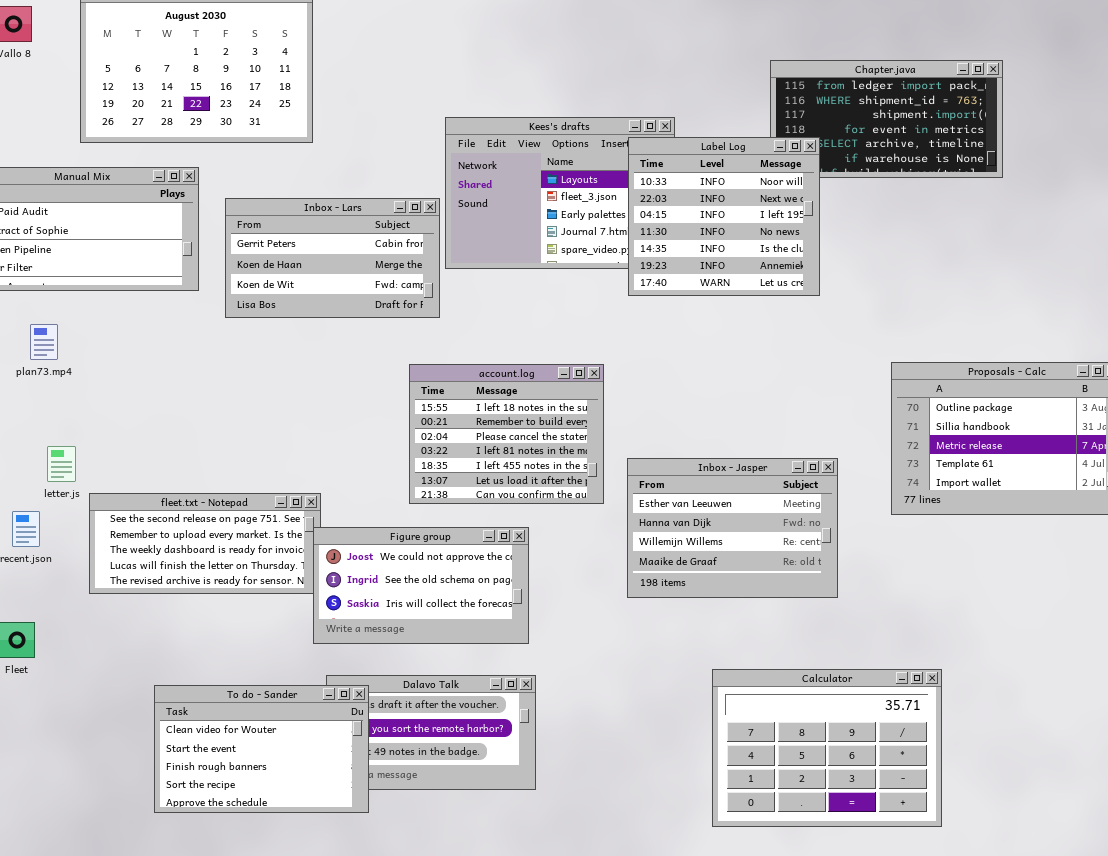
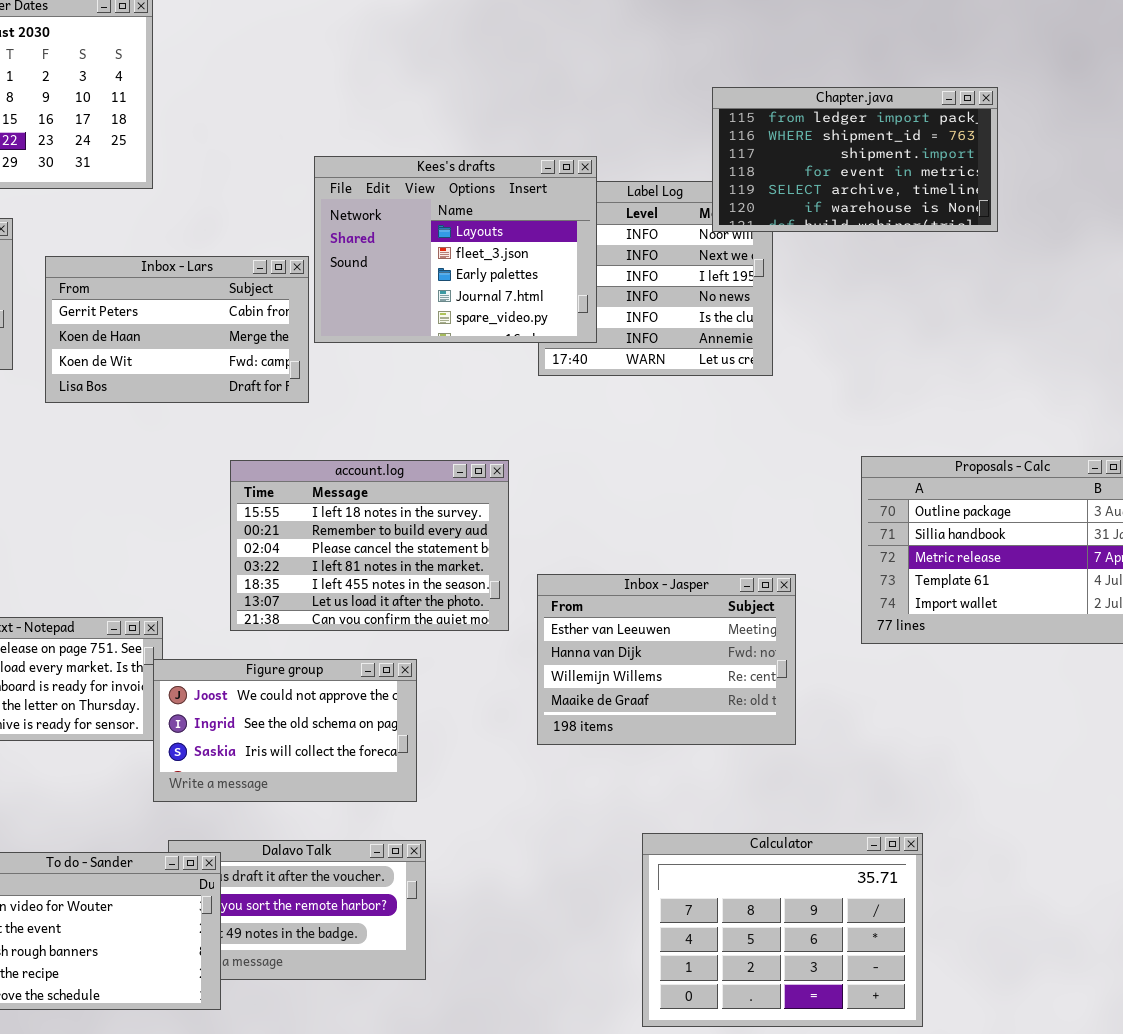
Chapter.java: [770,60,1003,178] -> [712,87,998,232], raised
Kees's drafts: [445,117,675,269] -> [314,156,597,343], raised
account.log: [409,364,604,504] -> [230,460,509,631], resized

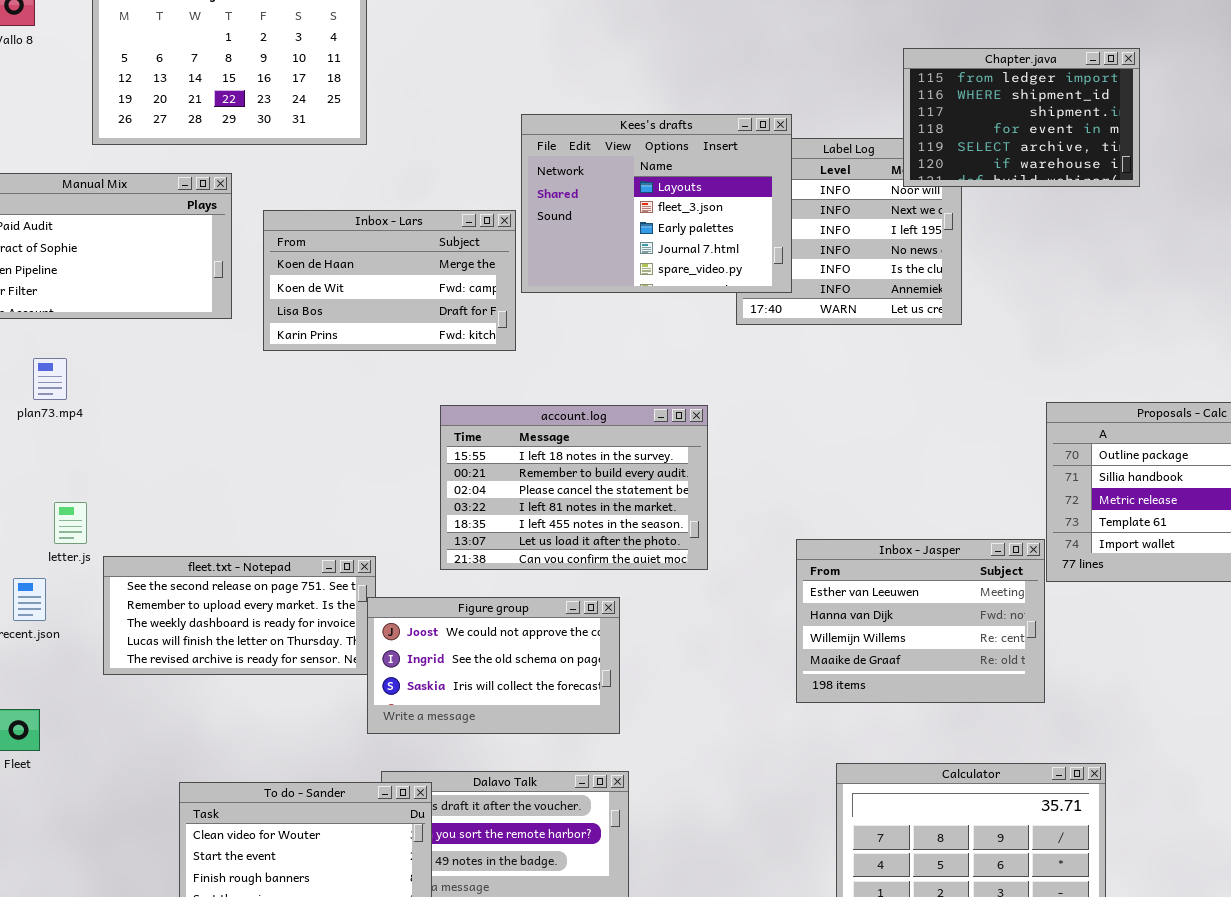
Chapter.java: [712,87,998,232] -> [903,48,1140,187], resized
Inbox - Lars: [45,256,309,403] -> [263,210,516,351], scrolled down 1 row
Inbox - Jasper: [537,574,796,745] -> [796,539,1045,703], moved

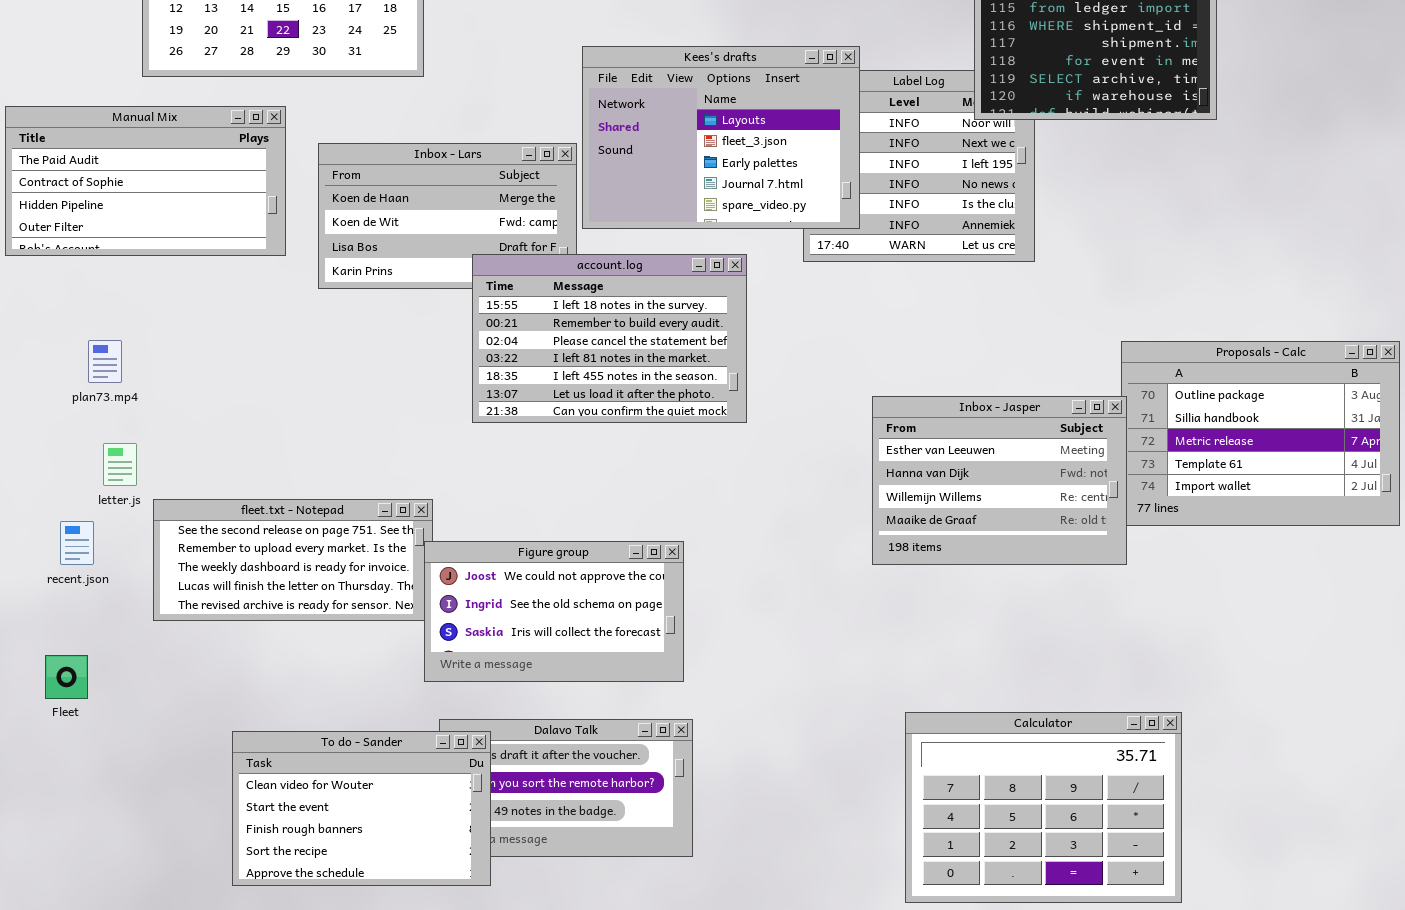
plan73.mp4: [33,358,67,400] -> [88,340,122,383], moved
account.log: [440,405,708,570] -> [472,254,747,423], moved
Inbox - Jasper: [796,539,1045,703] -> [872,396,1127,565], moved

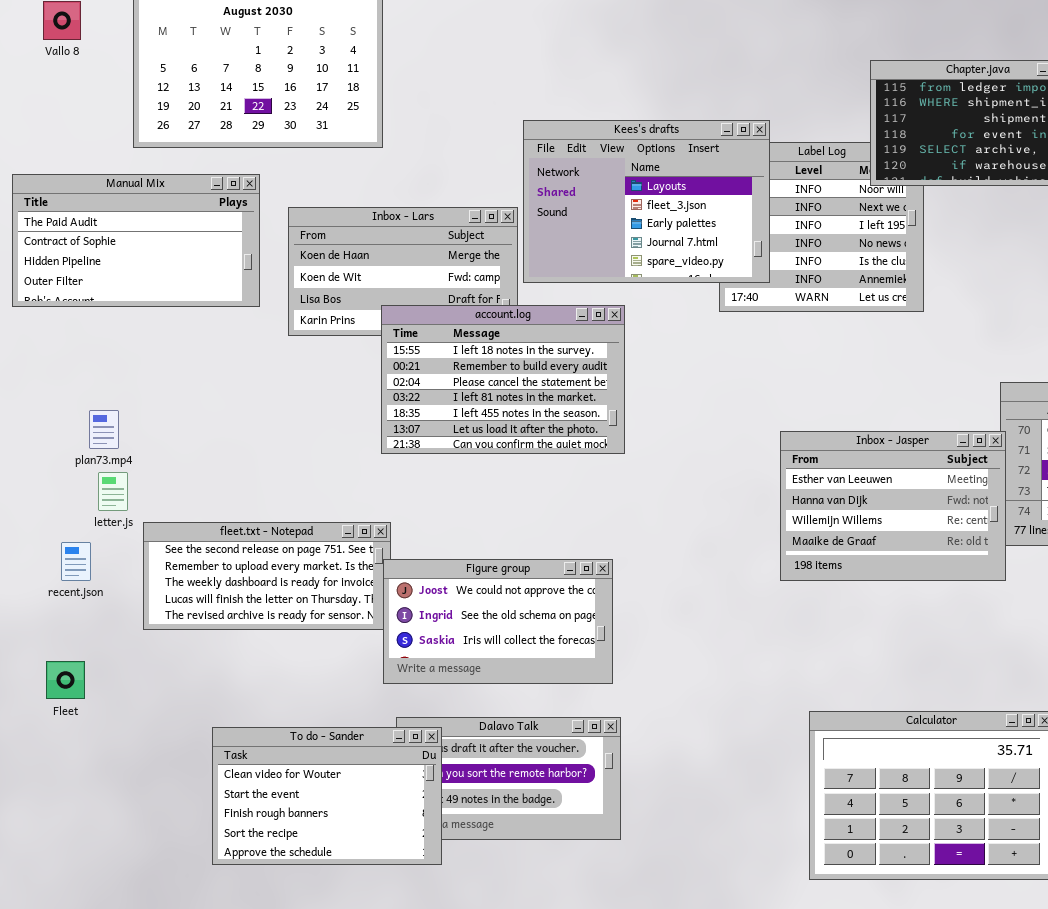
account.log: [472,254,747,423] -> [381,305,625,454], moved
plan73.mp4: [88,340,122,383] -> [89,410,119,449], moved

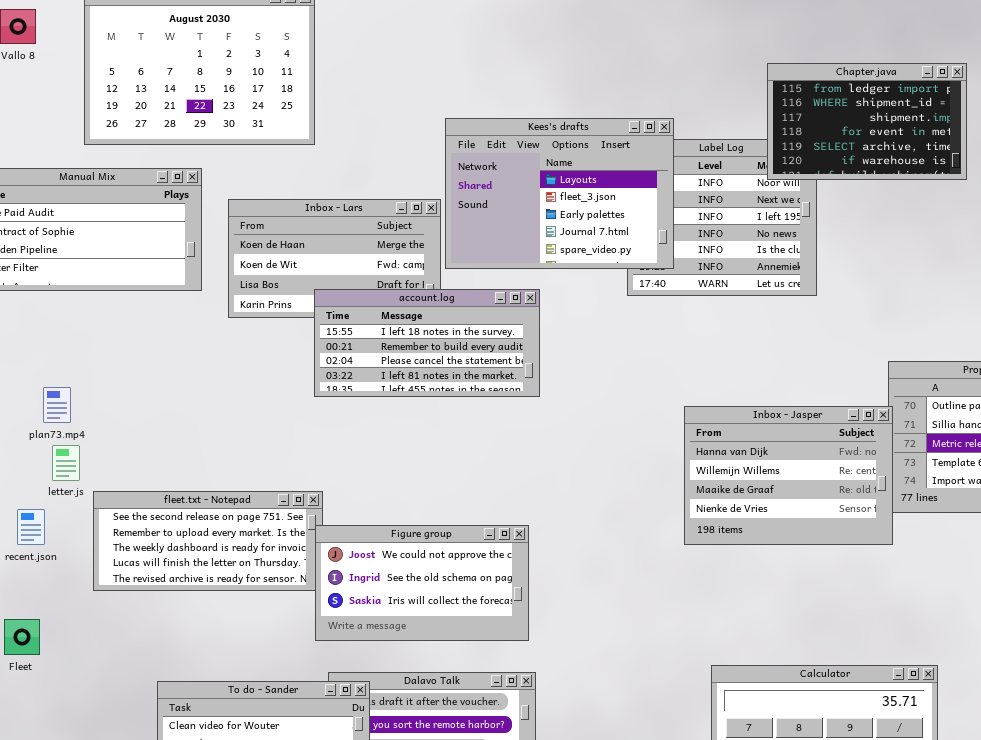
account.log: [381,305,625,454] -> [314,289,540,397], resized
Inbox - Jasper: [780,431,1006,581] -> [684,406,893,545], scrolled down 1 row

